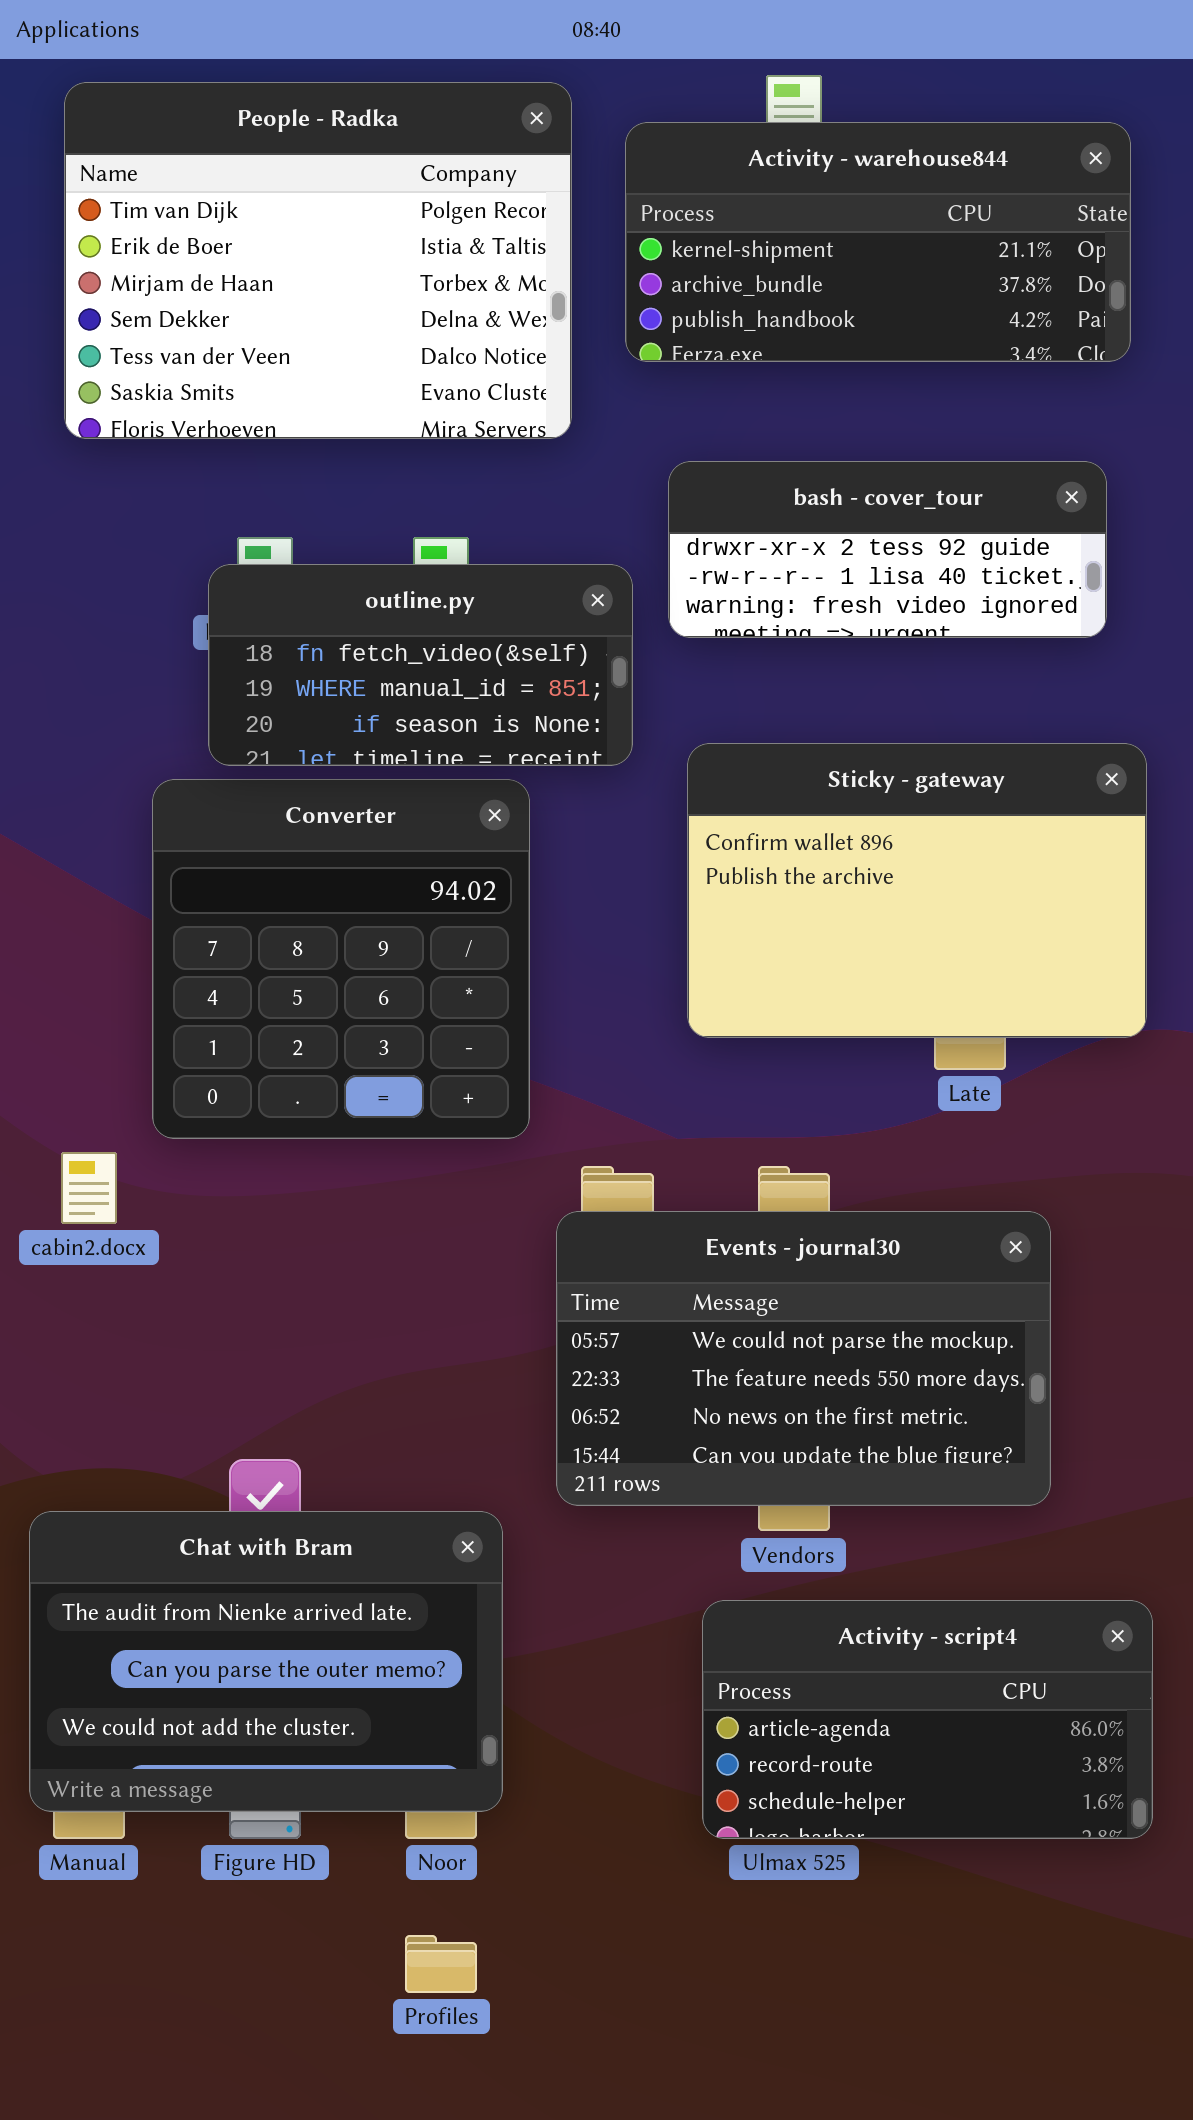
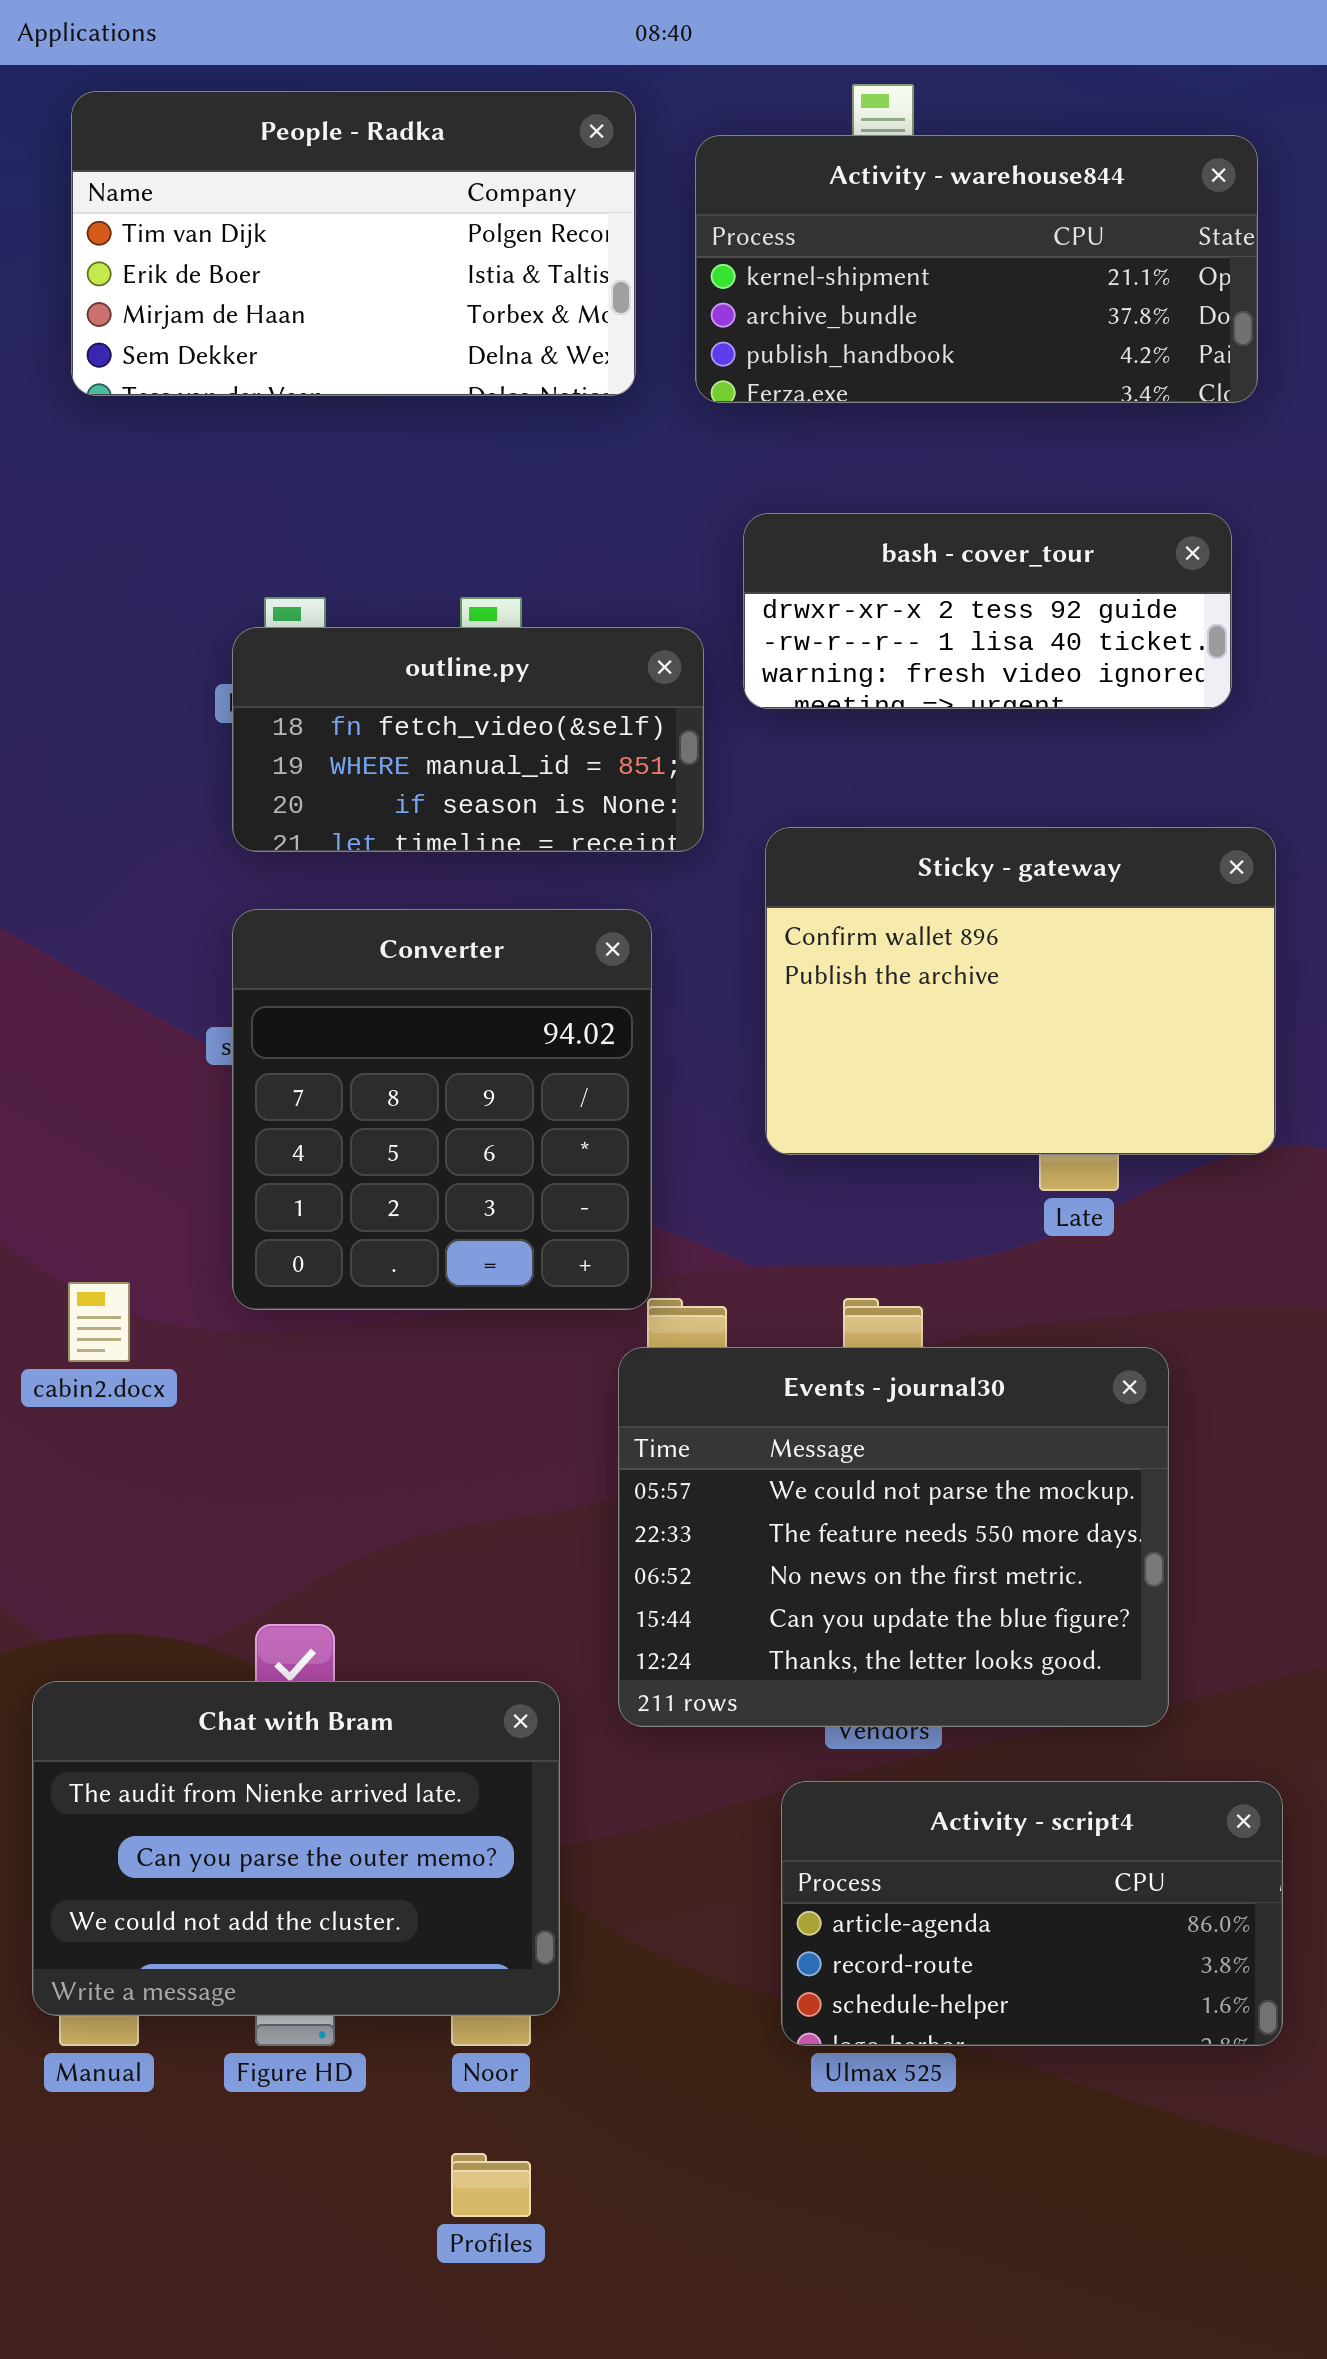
People - Radka: [64,82,572,439] -> [71,91,636,396], resized
Converter: [152,779,530,1139] -> [232,909,652,1310], moved
Events - journal30: [556,1211,1051,1506] -> [618,1347,1169,1727], resized

